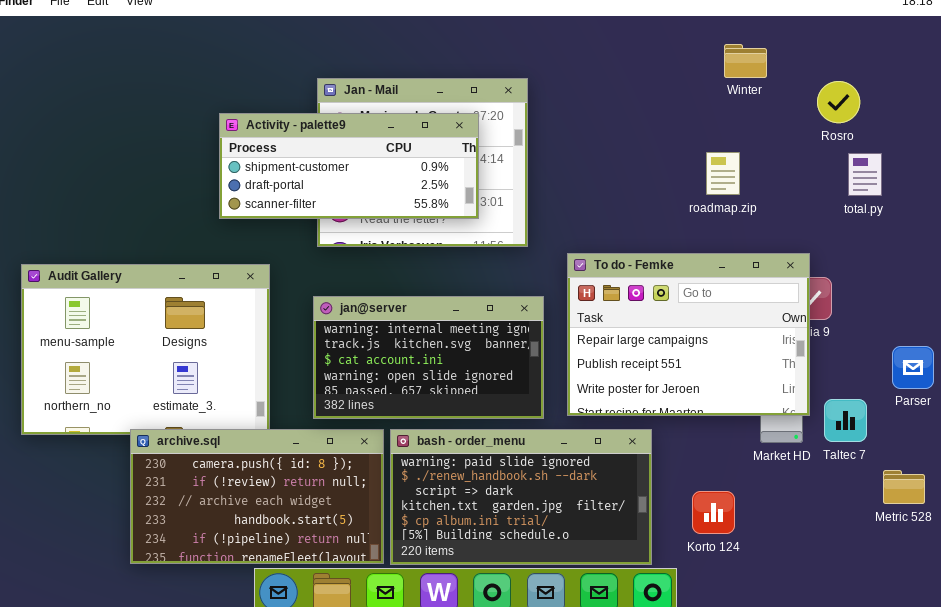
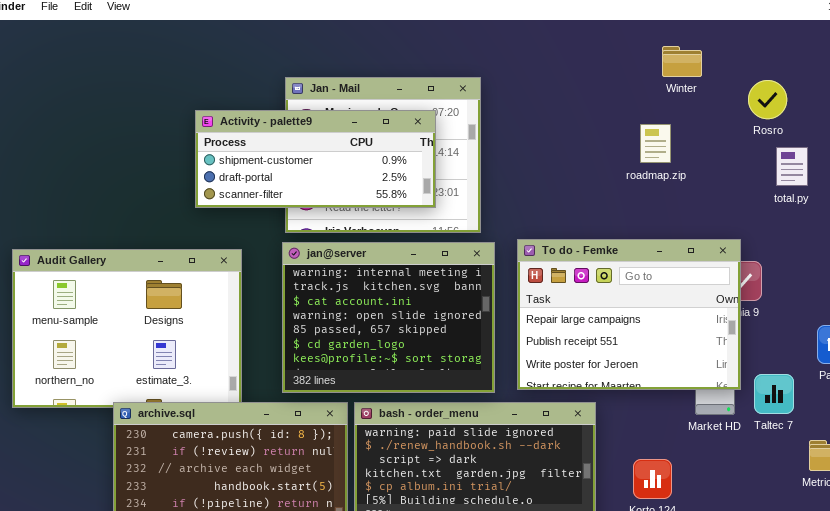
roadmap.zip: [706,152,740,195] -> [640,124,671,163], moved
jan@server: [313,296,544,419] -> [282,242,495,393], resized

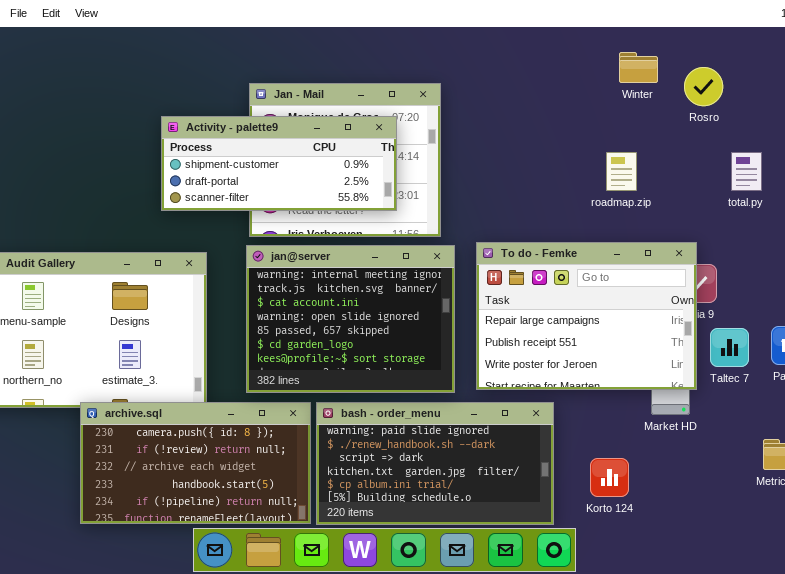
Rosro: [748,80,787,119] -> [684,67,723,106], moved
roadmap.zip: [640,124,671,163] -> [606,152,637,191], moved
Taltec 7: [754,374,794,414] -> [710,328,749,367], moved

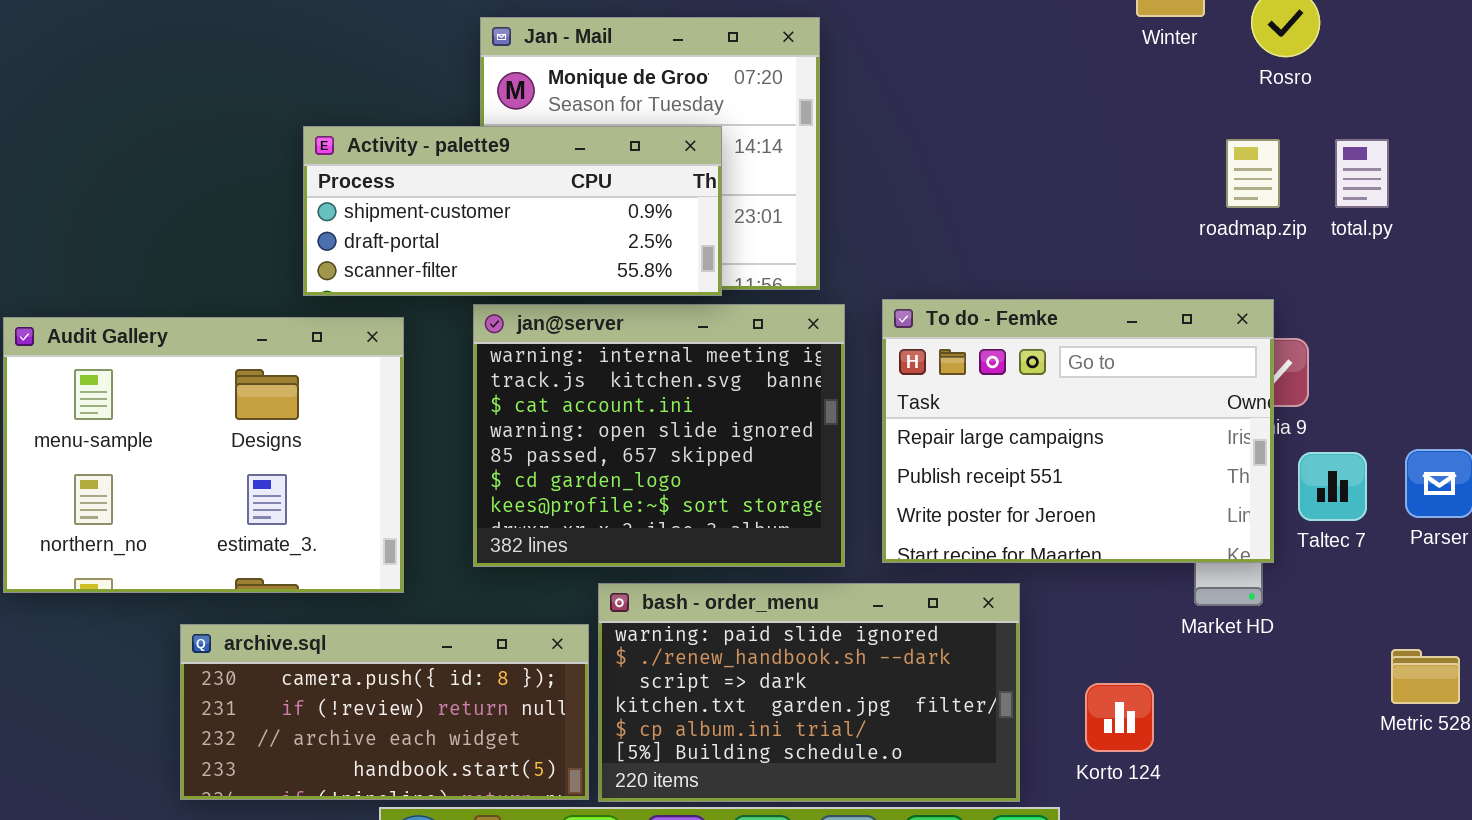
Activity - palette9: [161,116,397,211] -> [303,126,722,296], moved
roadmap.zip: [606,152,637,191] -> [1226,139,1280,208], moved
archive.sql: [80,402,311,524] -> [180,624,589,800], resized

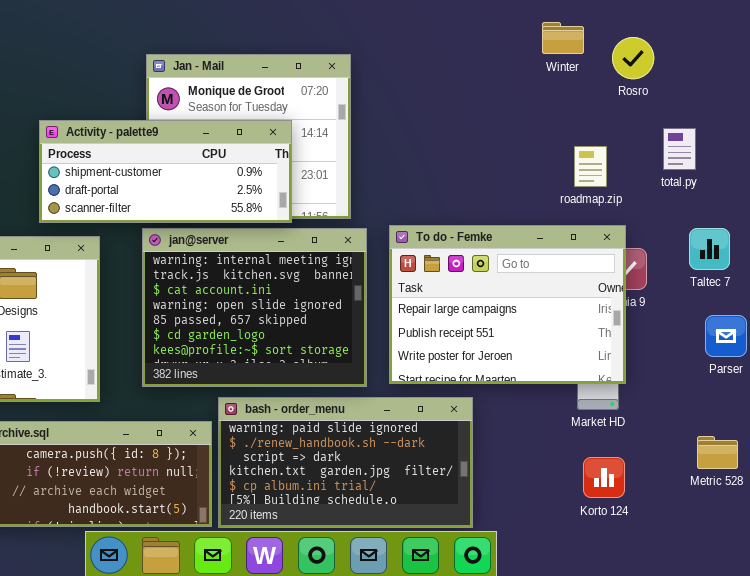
roadmap.zip: [1226,139,1280,208] -> [574,146,607,187], moved
Taltec 7: [1298,452,1367,521] -> [689,228,730,270], moved
Korto 124: [1085,683,1154,752] -> [583,457,625,498], moved

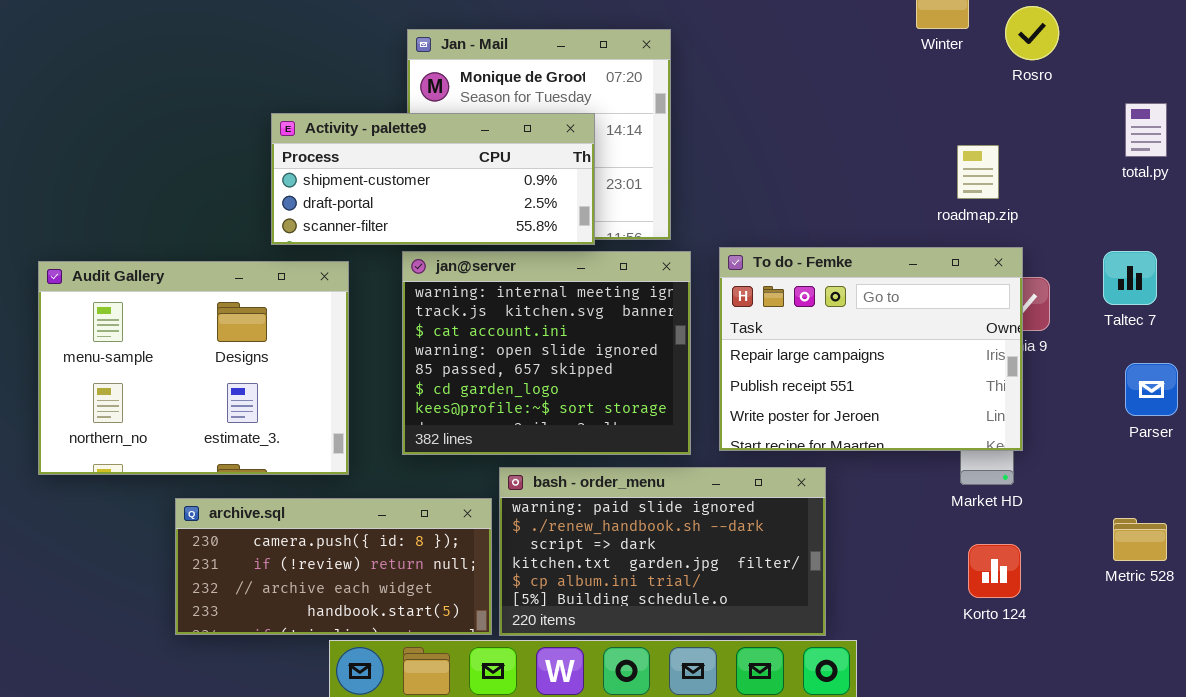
total.py: [663,128,696,170] -> [1125,103,1167,157], moved

